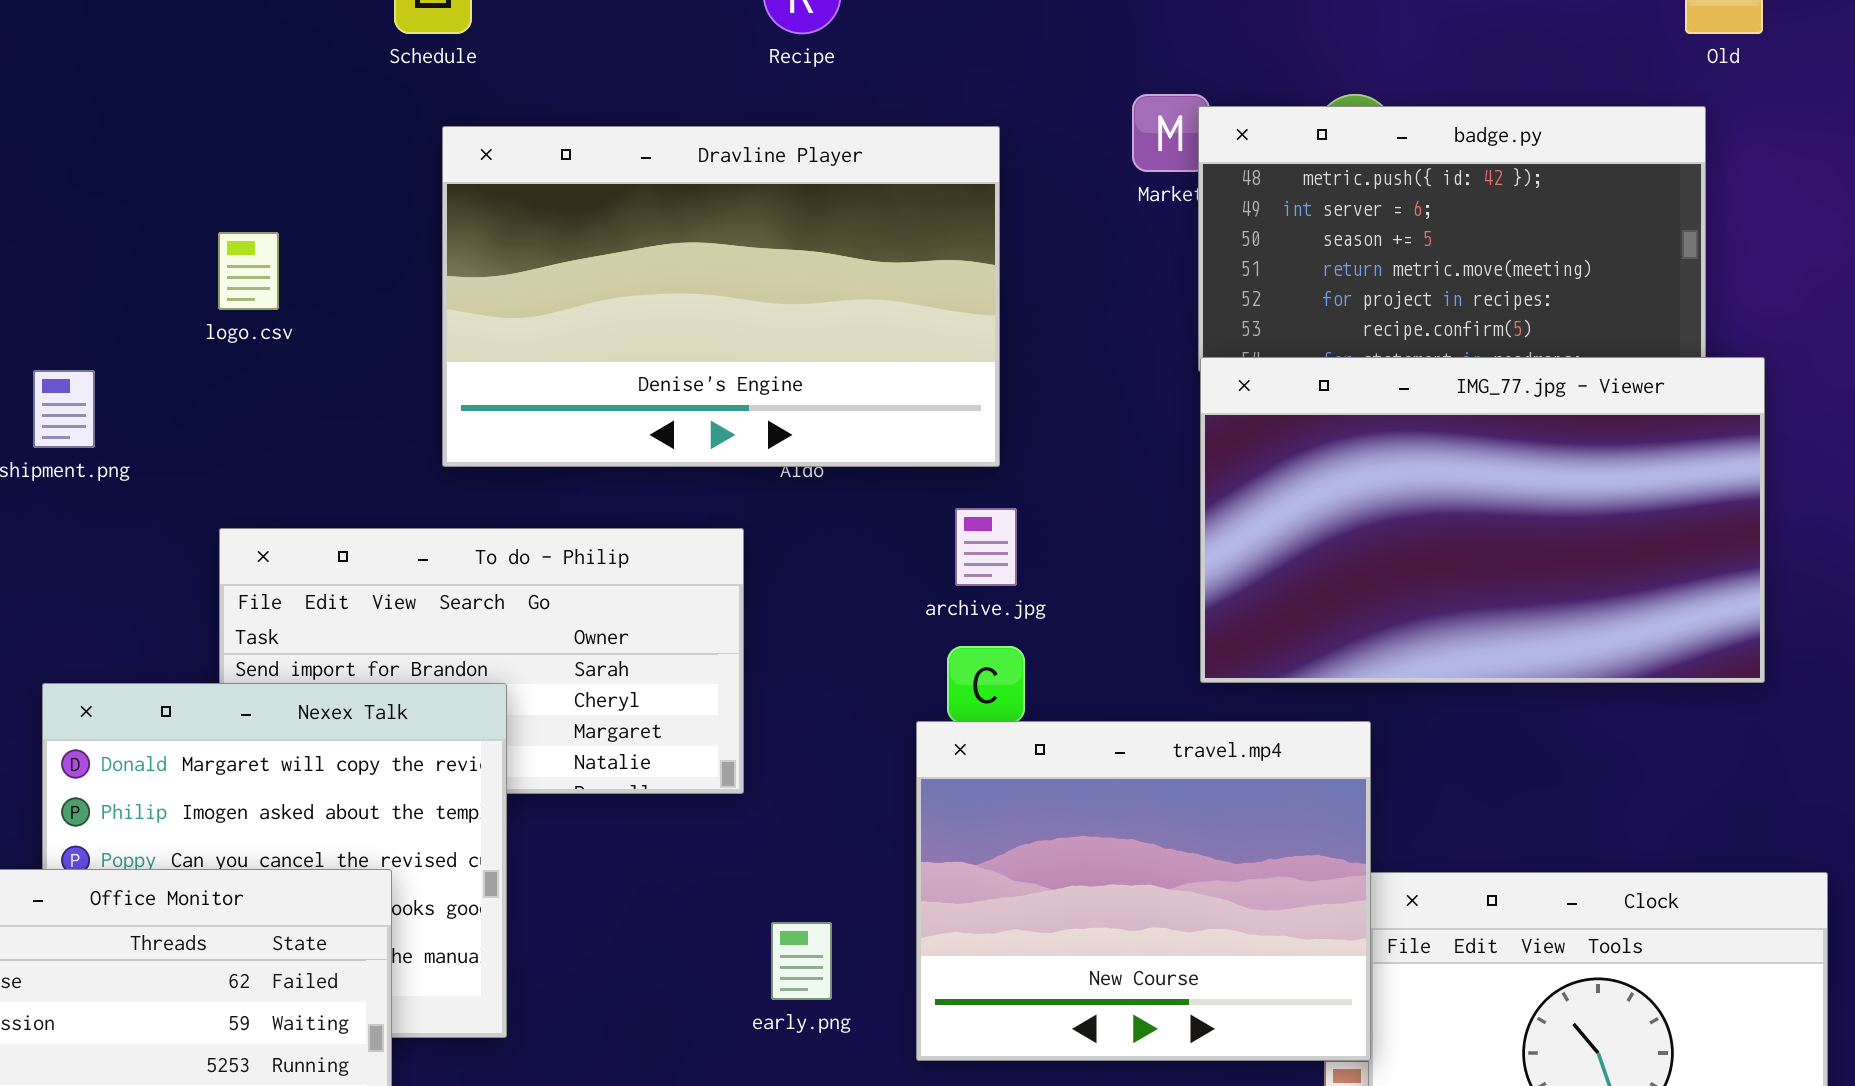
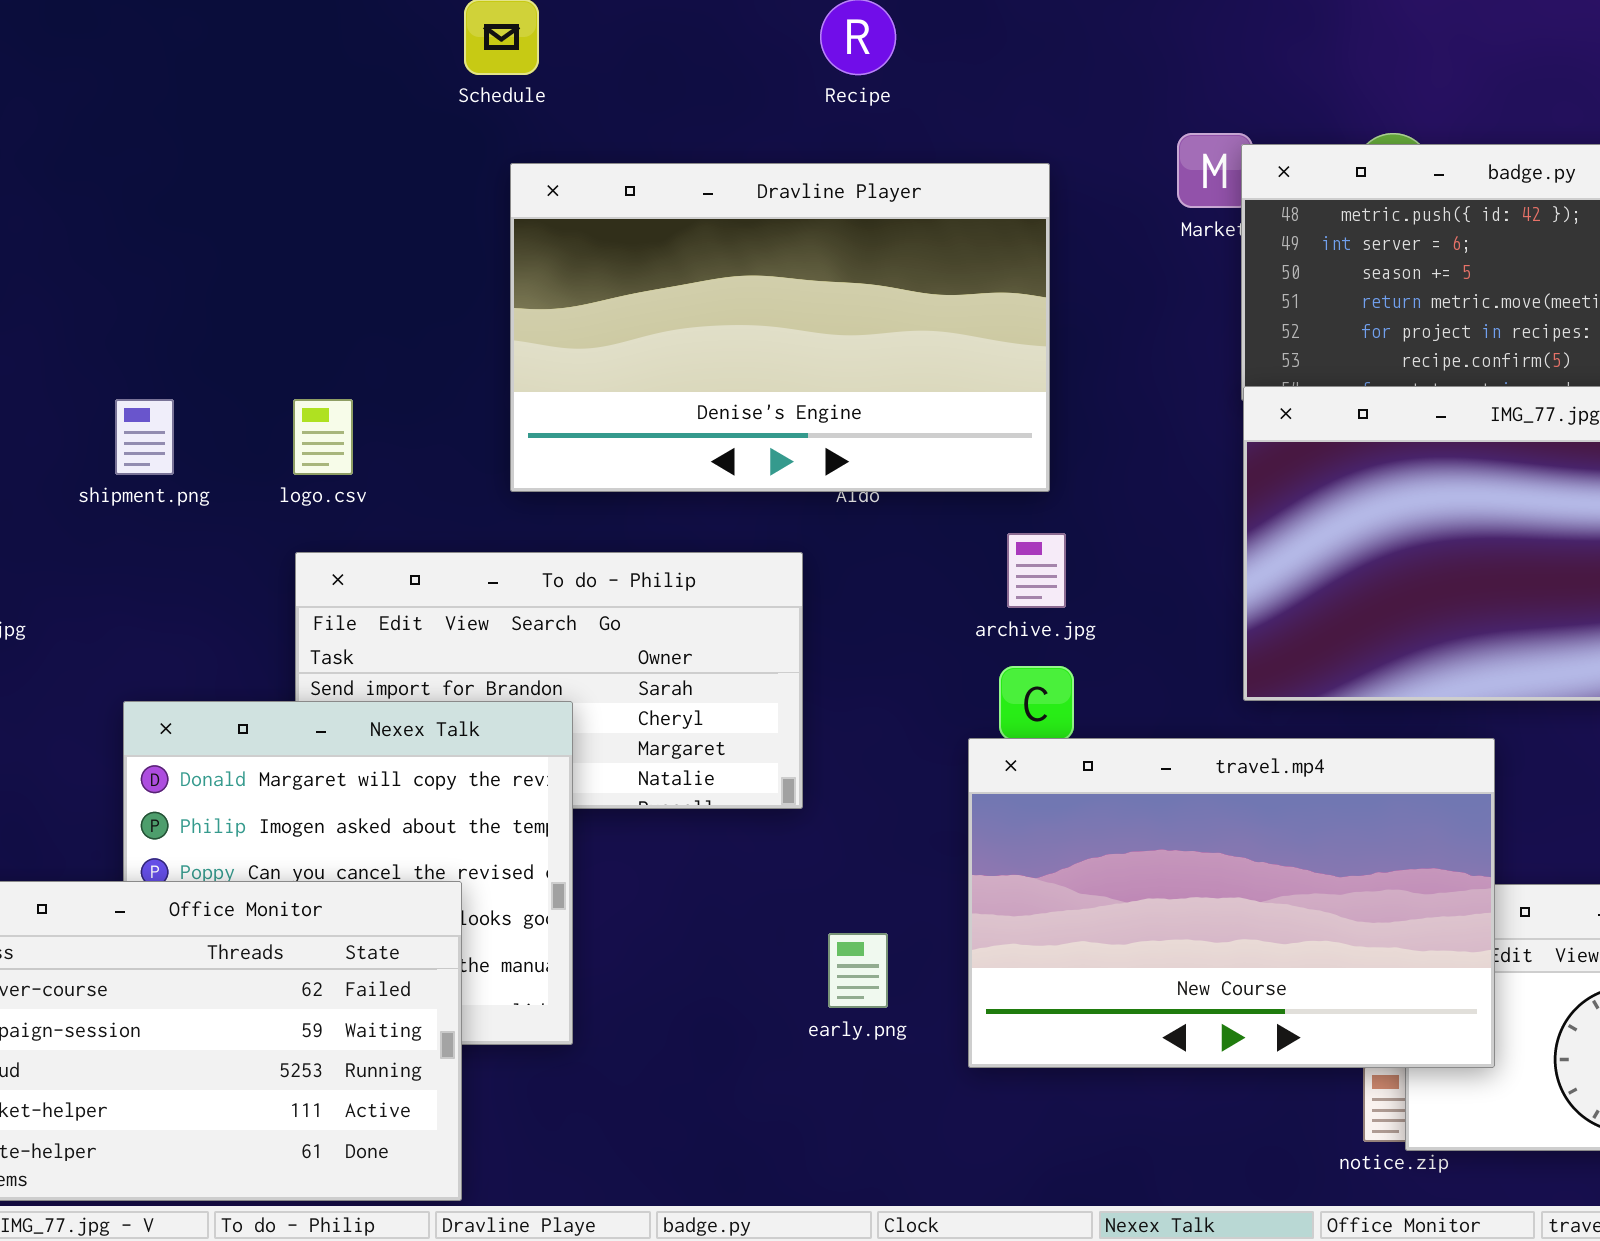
logo.csv: [218,232,279,310] -> [293,399,353,475], moved
travel.mp4: [916,721,1371,1061] -> [968,738,1495,1068], resized

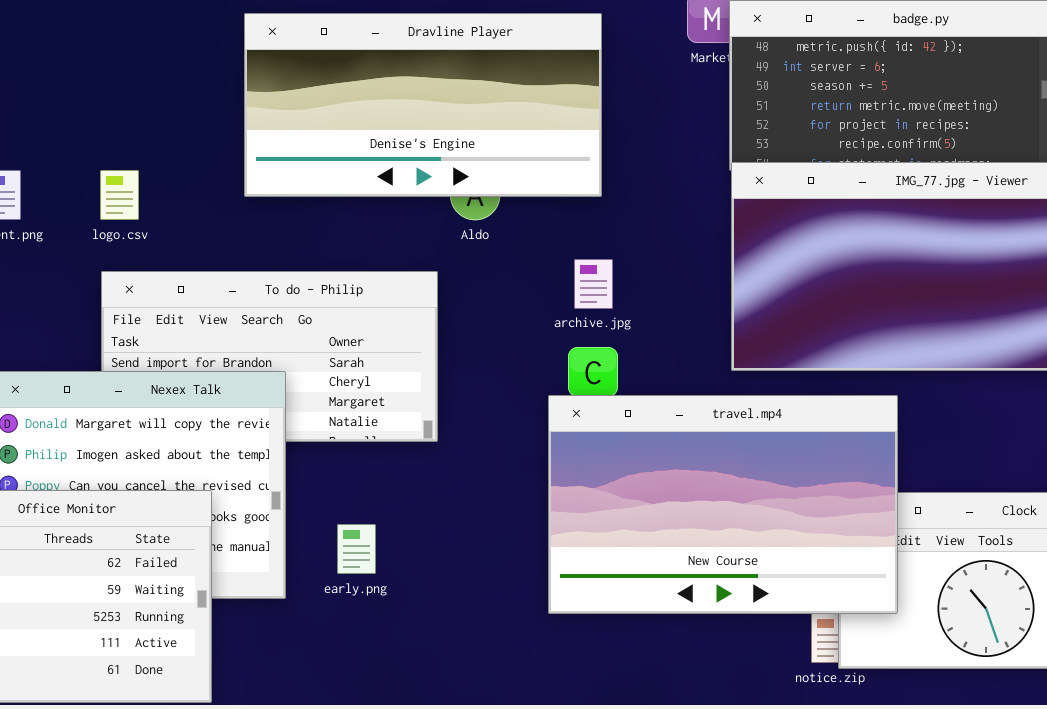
Dravline Player: [510,163,1050,492] -> [244,13,602,197], resized
early.png: [828,933,888,1008] -> [337,524,376,574], moved

